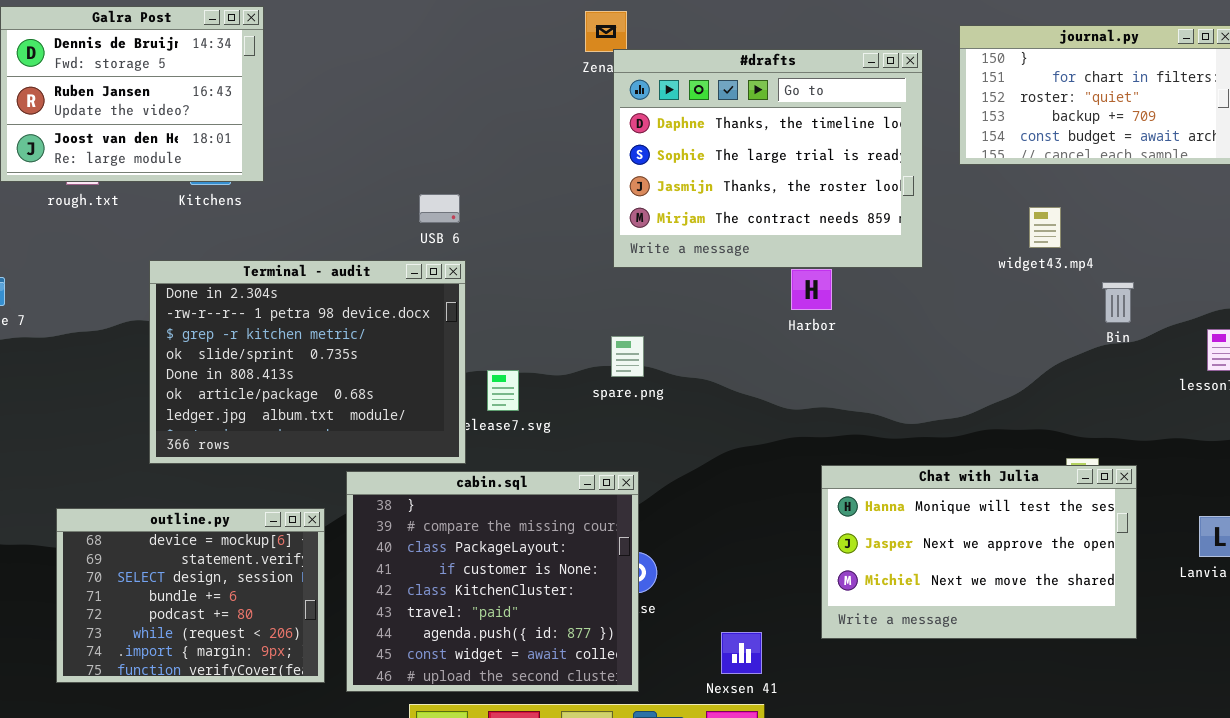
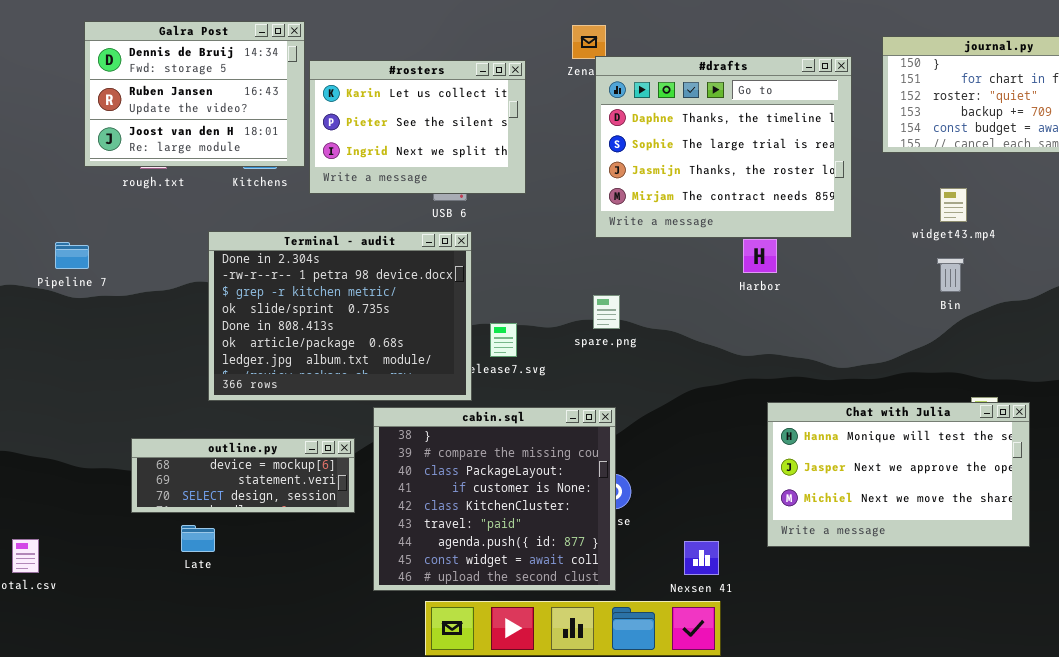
#rosters: none -> [309,60,526,194], opened
Bin: [1102,282,1134,323] -> [937,258,964,292], moved
outline.py: [56,508,325,683] -> [131,438,355,513], resized

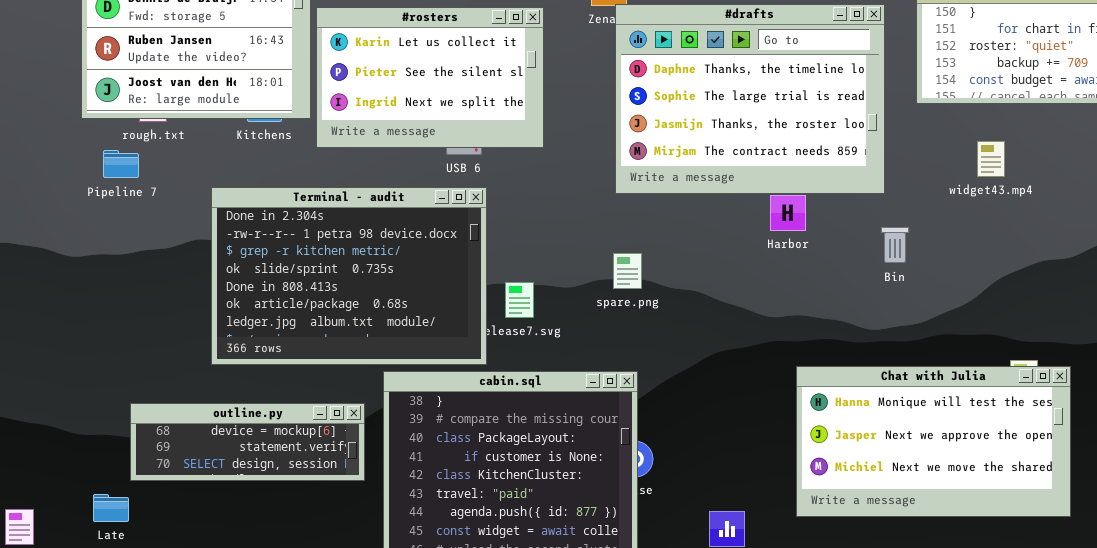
Pipeline 7: [55,242,89,269] -> [103,150,139,178], moved
Bin: [937,258,964,292] -> [881,227,909,263], moved
Late: [181,525,215,552] -> [93,494,129,522], moved

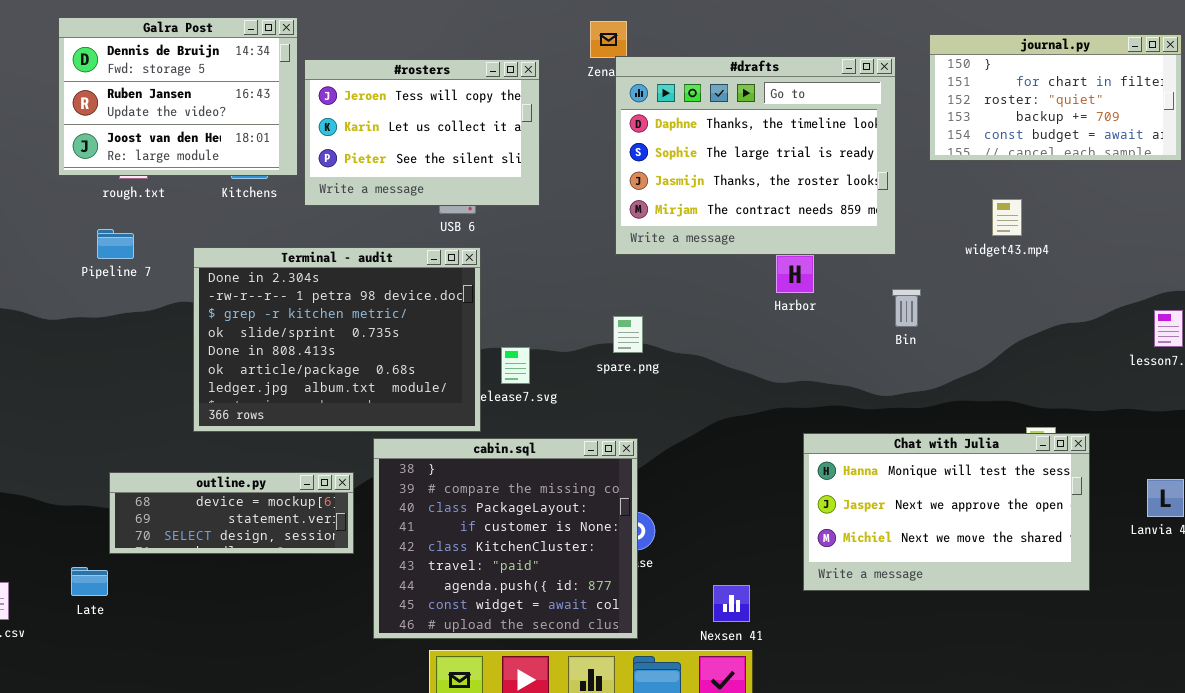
#rosters: [316,7,544,148] -> [304,59,540,206], scrolled up 1 row
Pipeline 7: [103,150,139,178] -> [97,229,134,259], moved

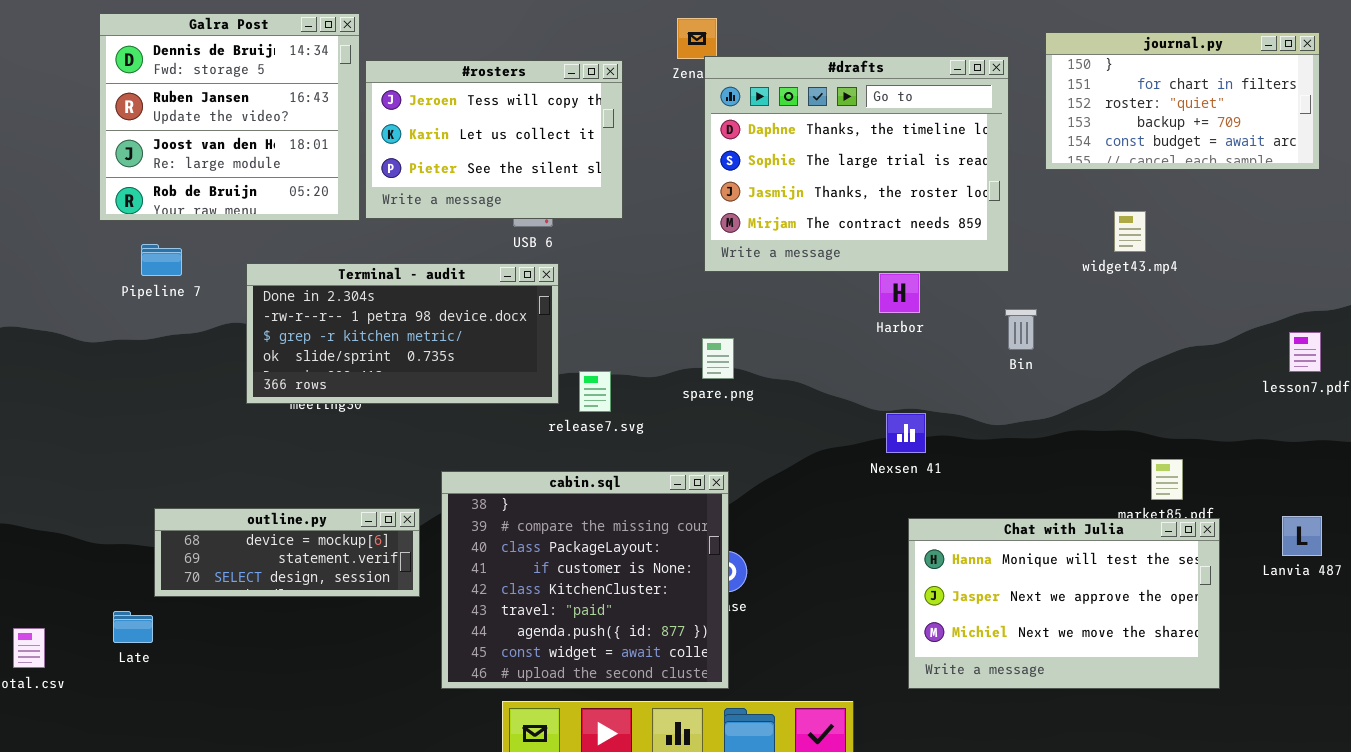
Galra Post: [58,17,298,176] -> [99,13,360,221], resized
Terminal - audit: [193,247,481,432] -> [246,263,559,404], resized
Chat with Julia: [803,433,1090,591] -> [908,518,1220,689], moved
Nexsen 41: [713,585,750,622] -> [886,413,926,453], moved

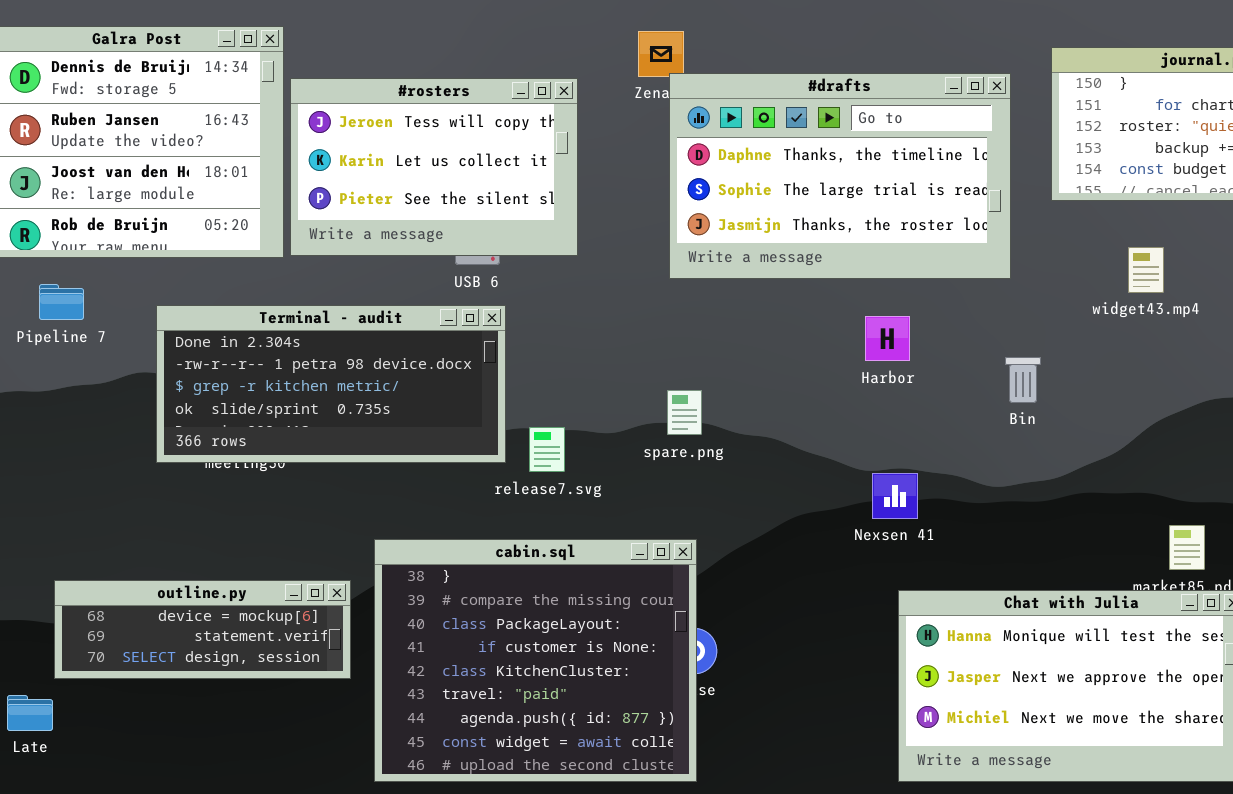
#drafts: [704,56,1009,272] -> [669,73,1011,279], resized

